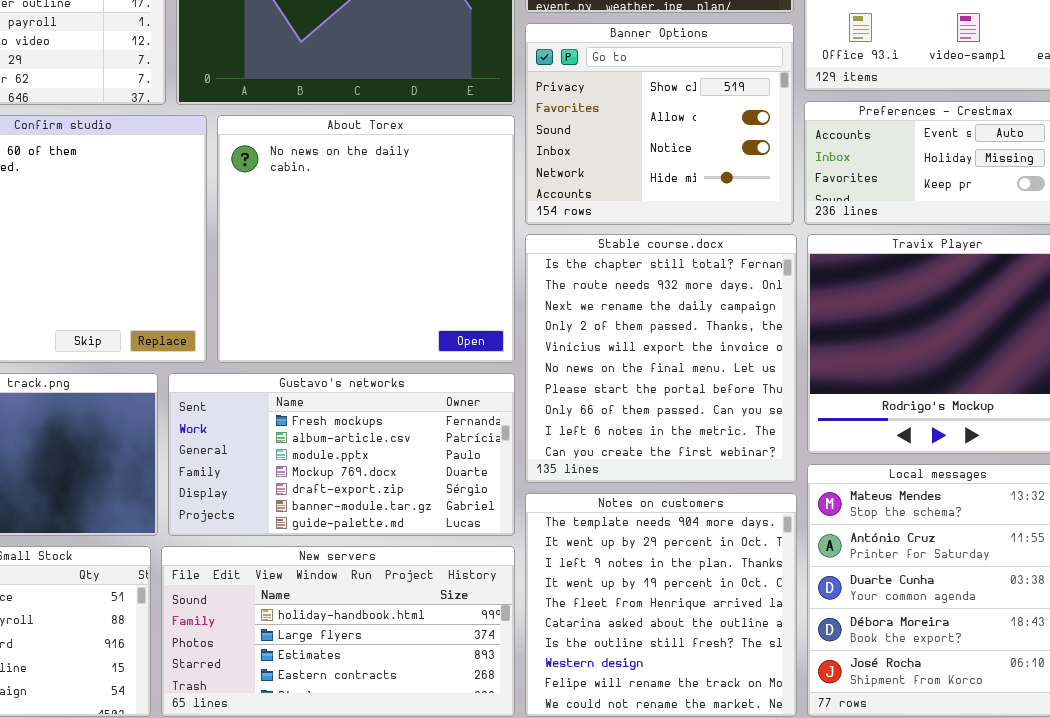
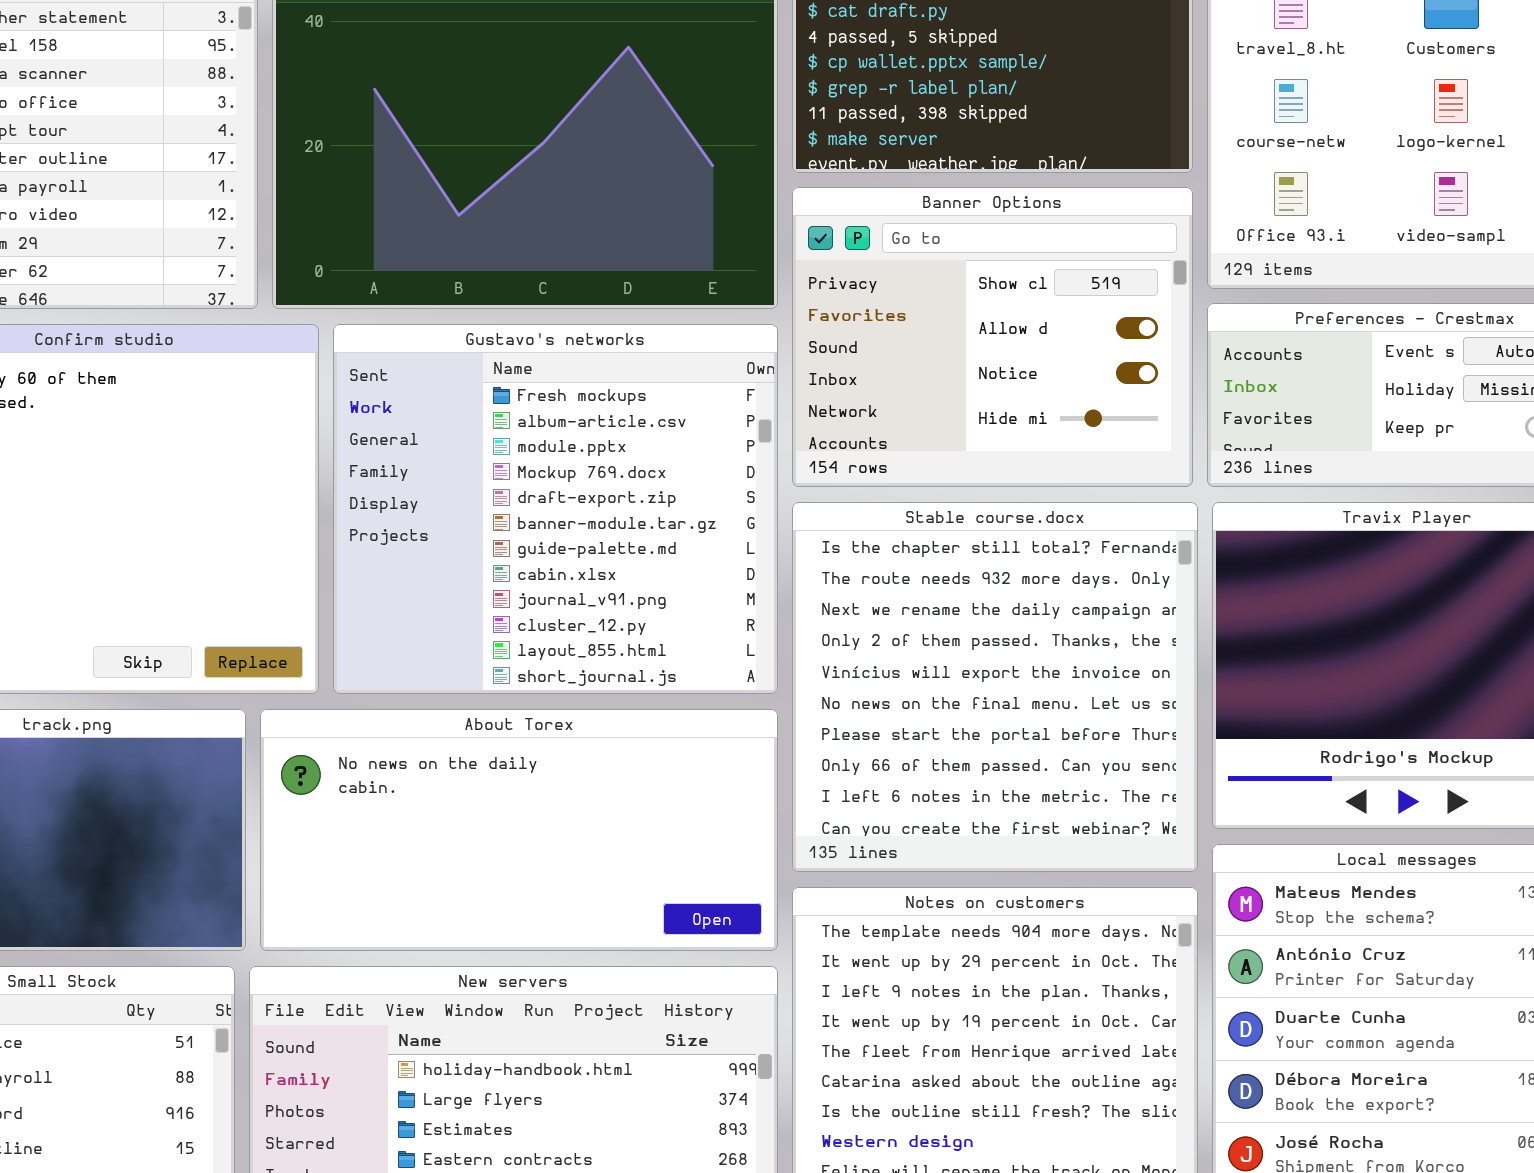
About Torex: [217,115,515,363] -> [260,709,778,951], moved, resized
Gustavo's networks: [168,373,515,536] -> [333,324,778,694], moved, resized

